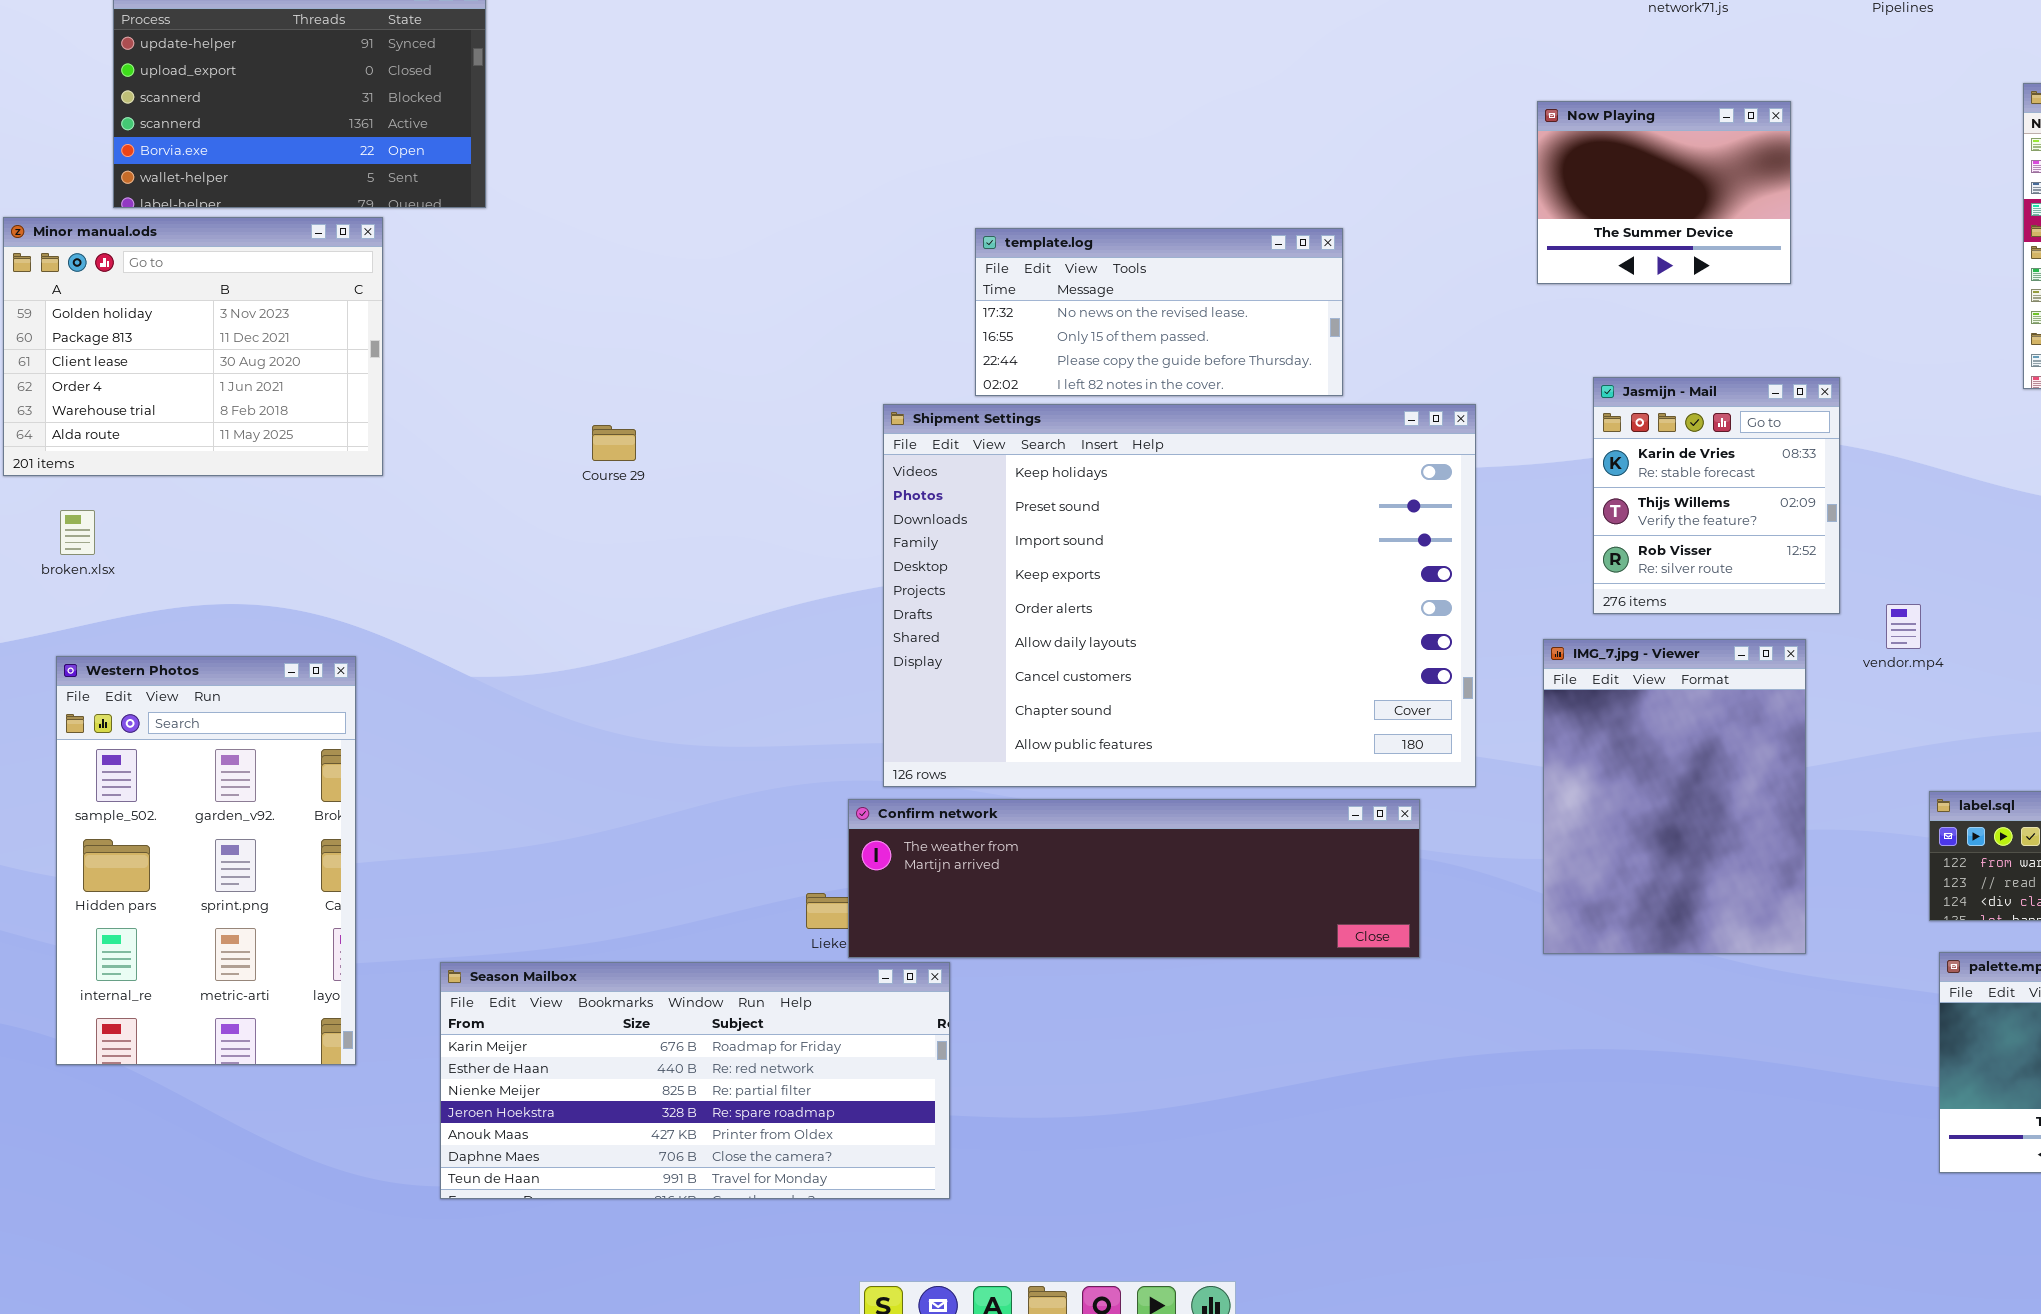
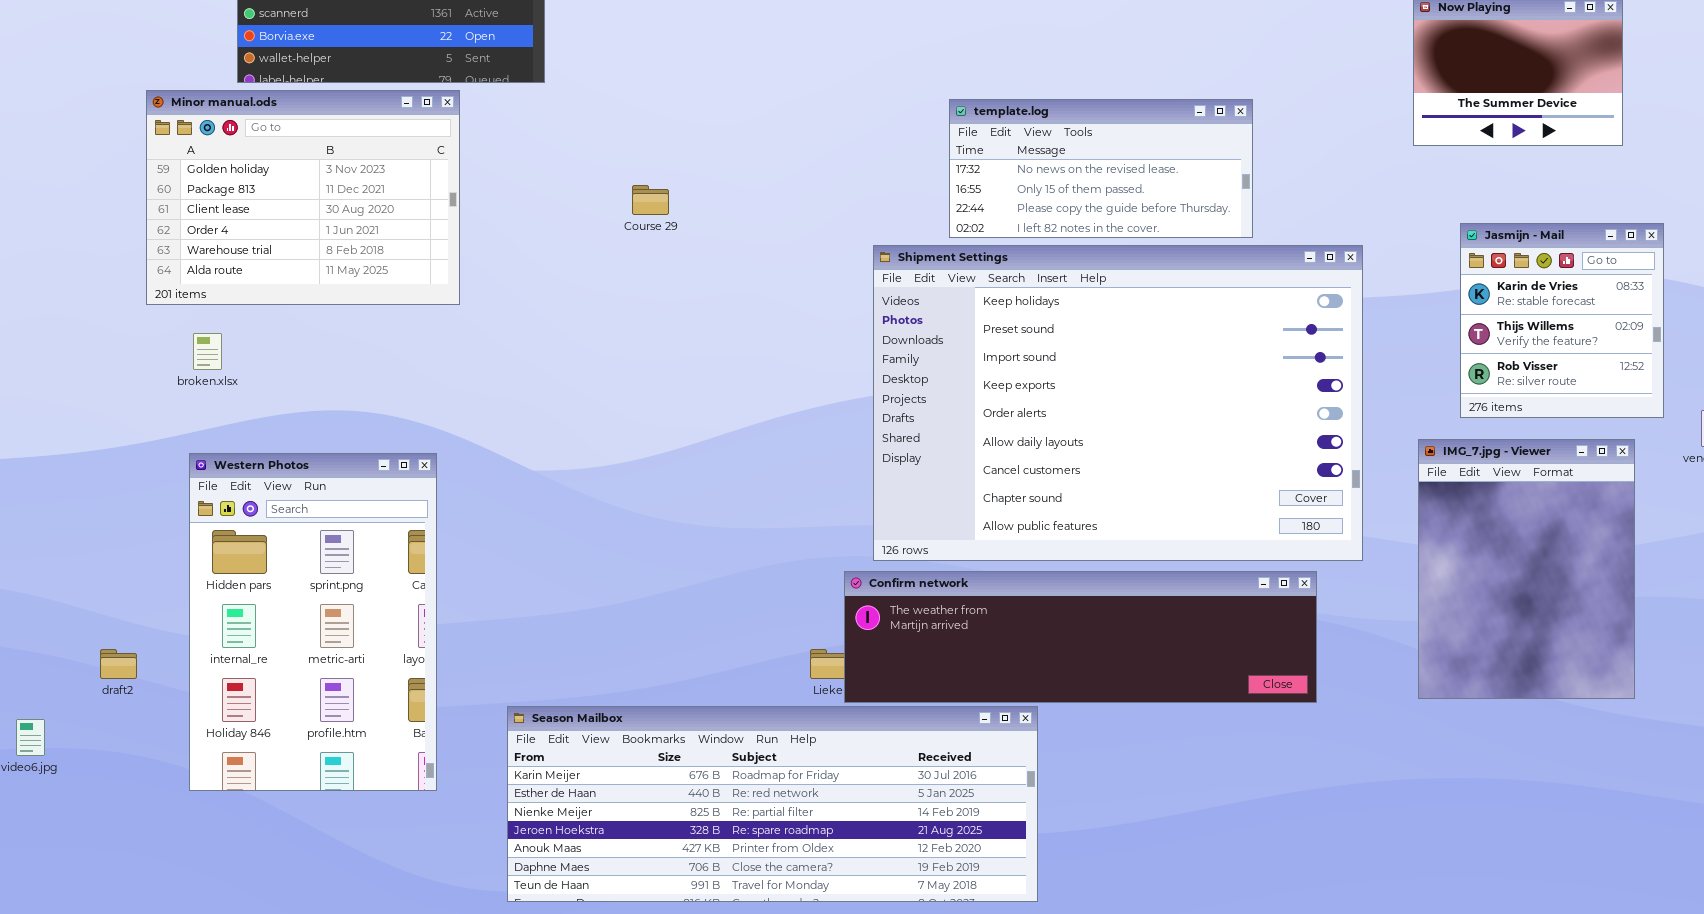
Course 29: [592,425,636,461] -> [632,185,669,215], moved
Western Photos: [56,656,356,1065] -> [189,453,437,791], scrolled down 1 row
Season Mailbox: [440,962,950,1199] -> [507,706,1038,902], resized

